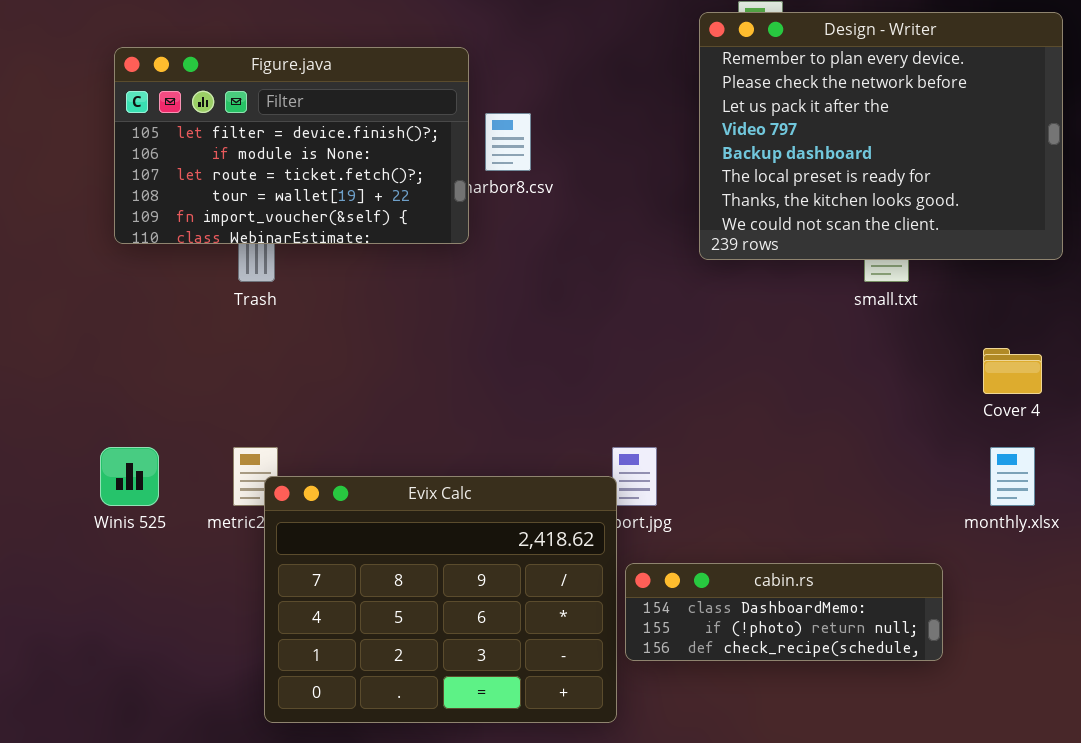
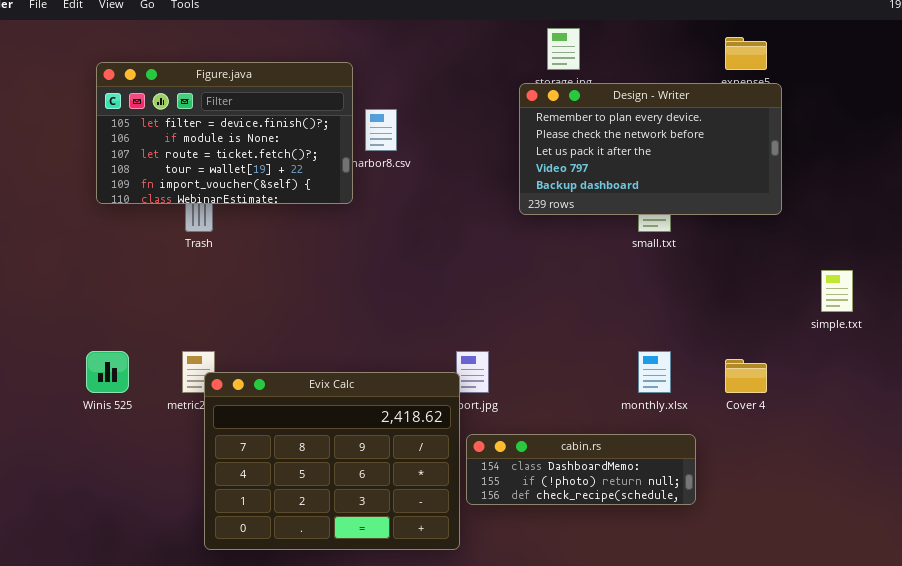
Design - Writer: [699,12,1063,260] -> [519,83,782,215], resized
Cover 4: [983,348,1042,394] -> [725,359,767,393], moved
monthly.xlsx: [990,447,1035,506] -> [638,351,671,393], moved

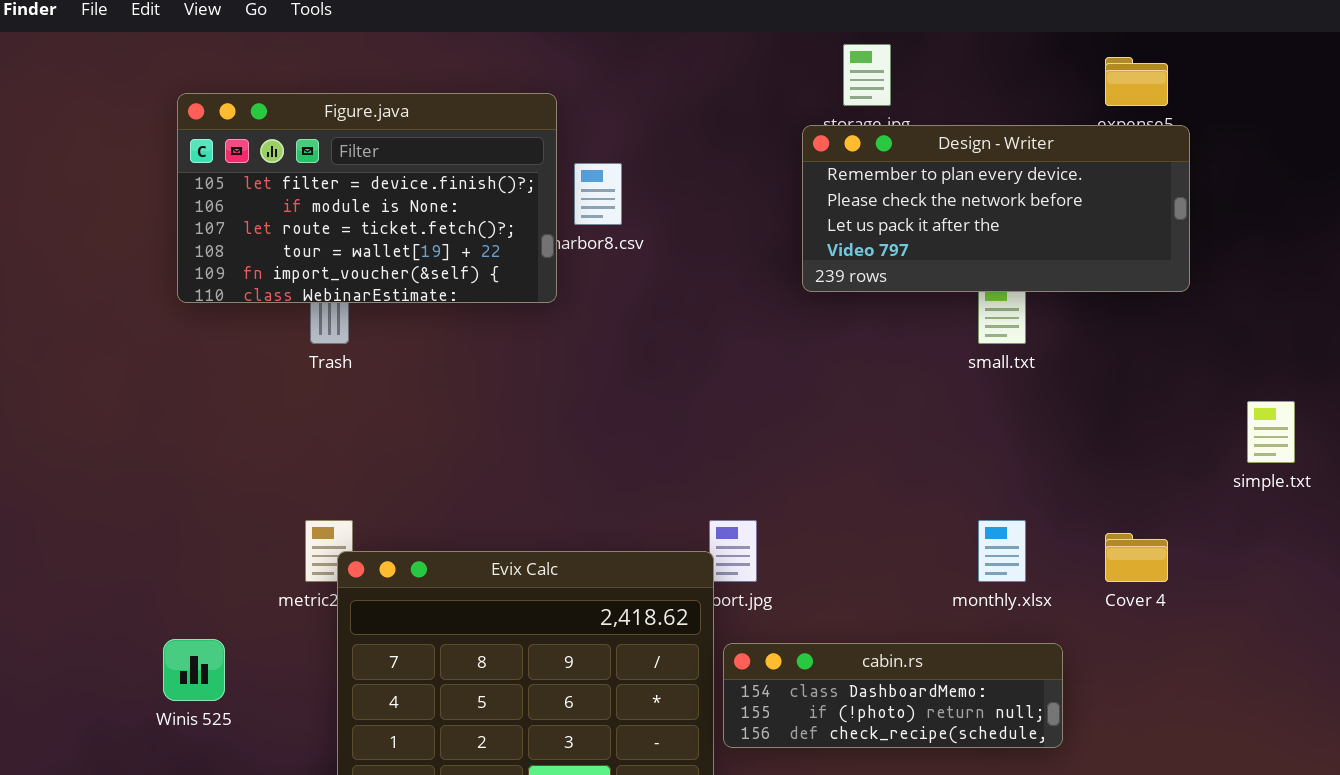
Design - Writer: [519,83,782,215] -> [802,125,1190,292], resized
Winis 525: [86,351,129,393] -> [163,639,225,701], moved

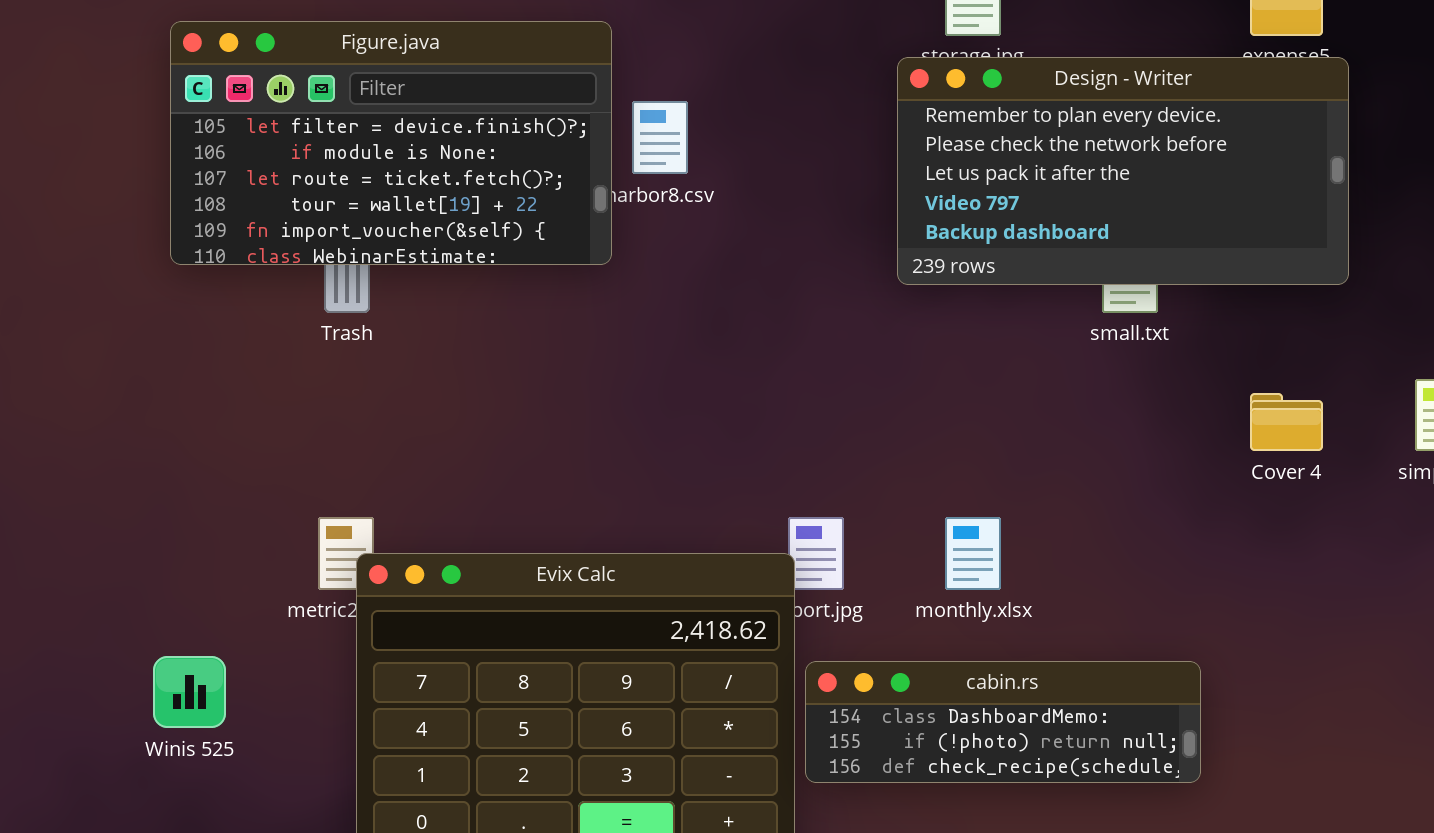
Design - Writer: [802,125,1190,292] -> [897,57,1349,285], resized
monthly.xlsx: [978,520,1026,582] -> [945,517,1001,590], moved
Cover 4: [1105,533,1168,582] -> [1250,393,1323,451], moved

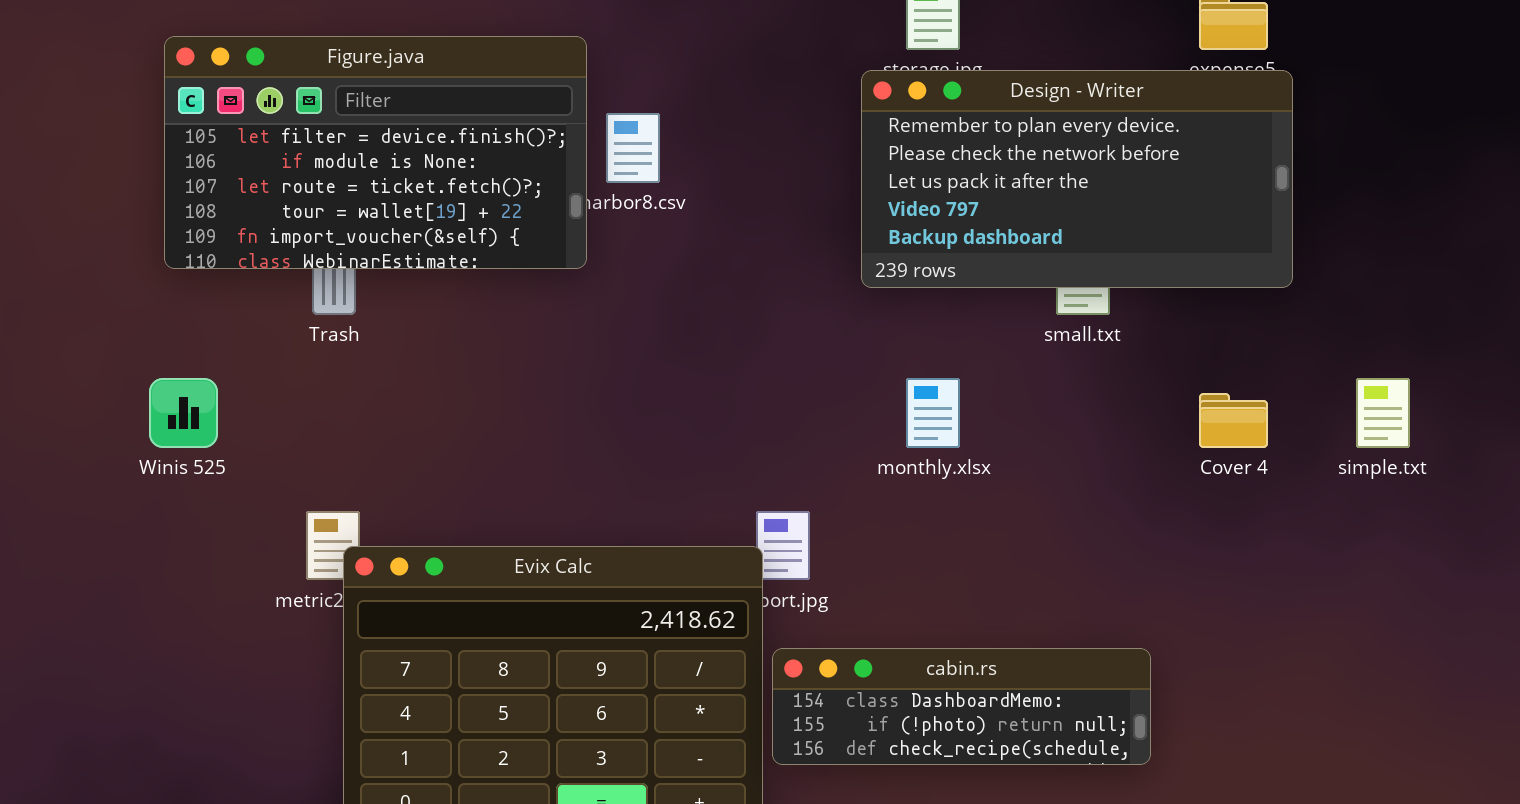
monthly.xlsx: [945,517,1001,590] -> [906,378,960,448], moved
Winis 525: [153,656,226,728] -> [149,378,218,448], moved

